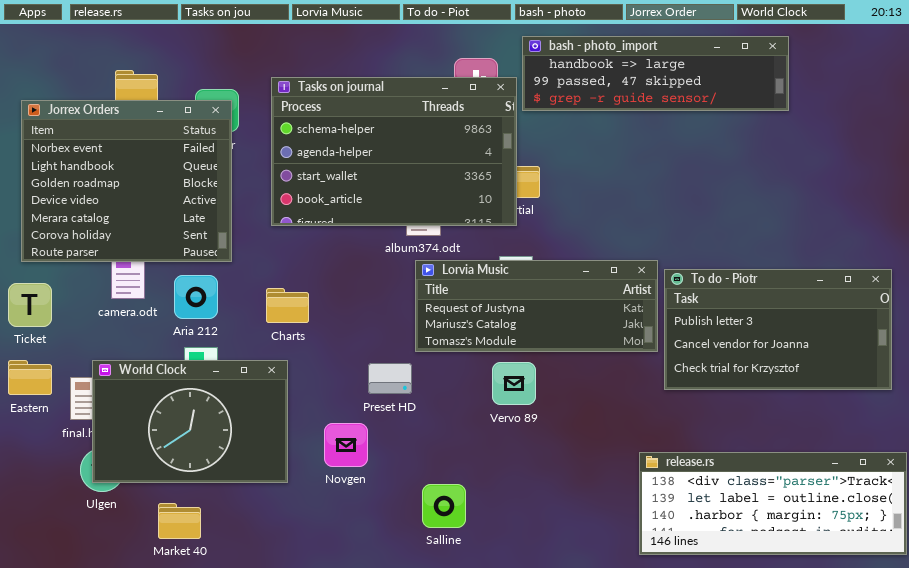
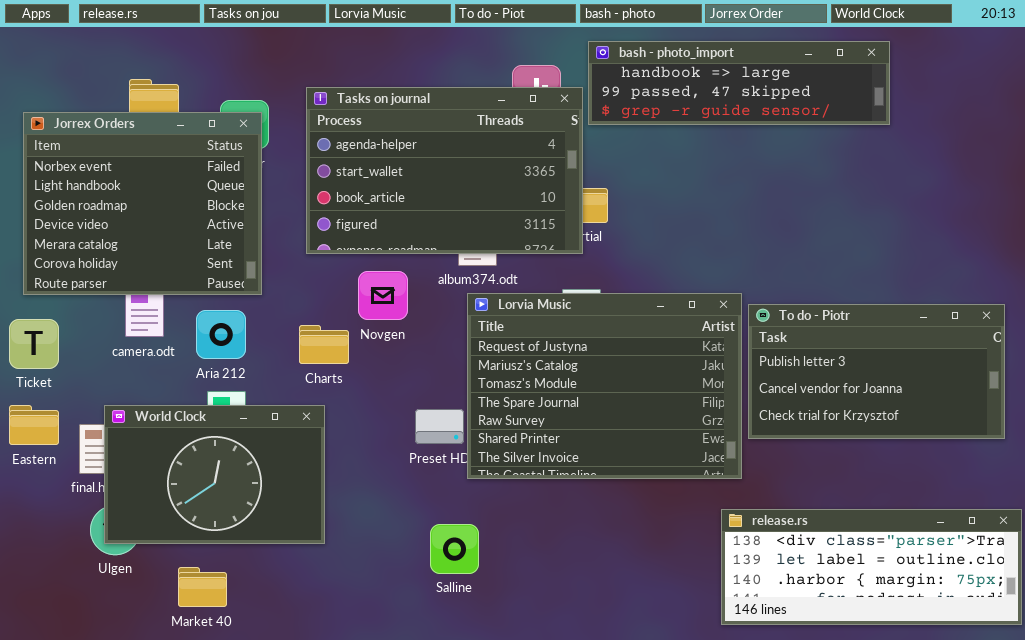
Tasks on journal: [271,77,517,226] -> [306,87,583,254], scrolled down 1 row
Lorvia Music: [415,260,658,352] -> [467,293,742,479], resized
Novgen: [324,423,368,467] -> [358,271,408,320], moved
Salline: [422,484,466,528] -> [430,524,479,574], moved

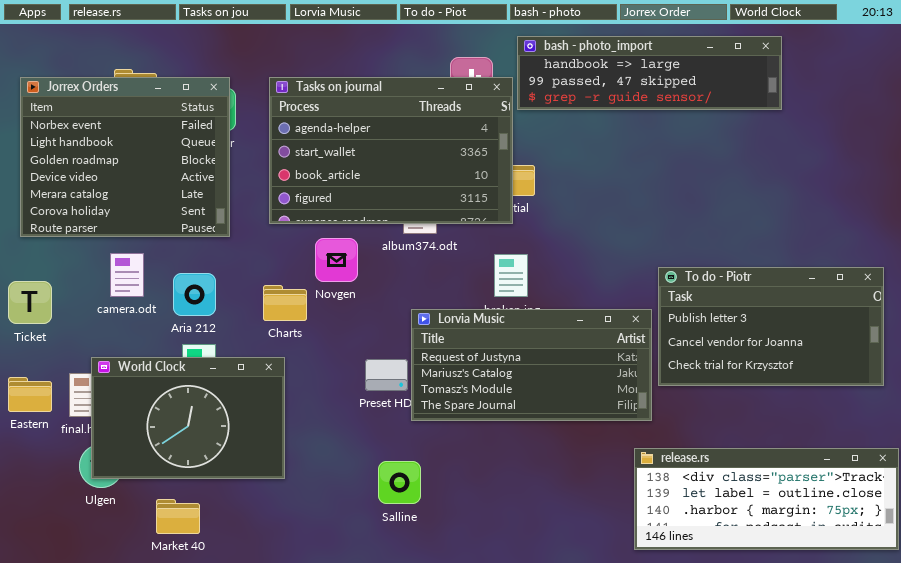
Jorrex Orders: [23,112,262,295] -> [20,77,230,237], moved
Lorvia Music: [467,293,742,479] -> [411,309,652,421], resized
Eastern: [9,405,59,445] -> [8,377,52,412], moved

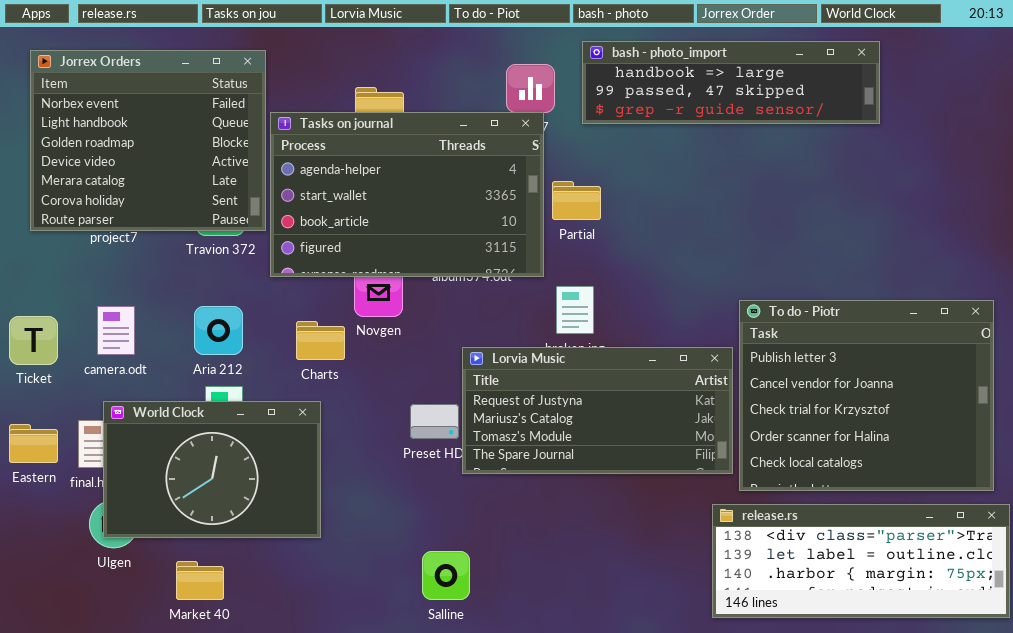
Jorrex Orders: [20,77,230,237] -> [30,50,266,231], moved
Tasks on journal: [269,77,513,224] -> [270,112,544,277], moved
camera.odt: [110,253,144,297] -> [97,306,135,355], moved
To do - Piotr: [658,267,884,386] -> [739,300,994,491], resized
Salline: [378,461,421,504] -> [422,551,470,600], moved

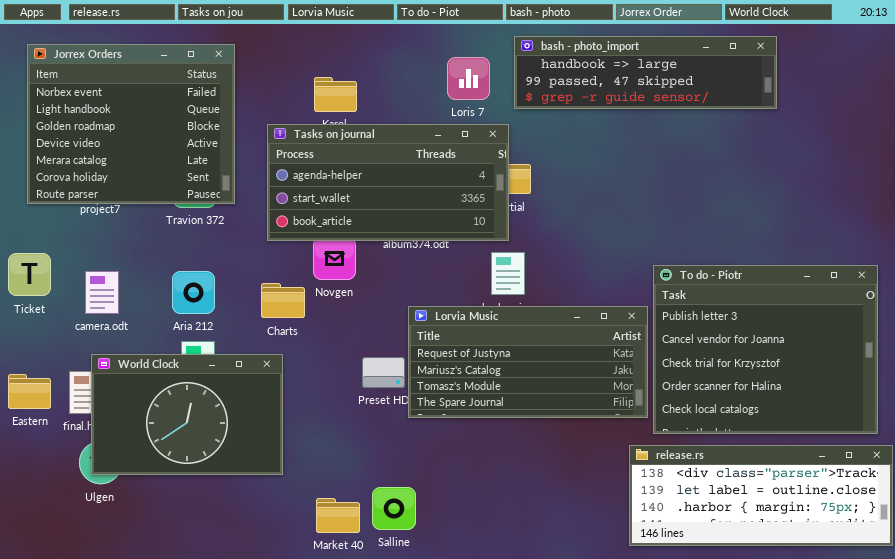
Tasks on journal: [270,112,544,277] -> [267,124,509,241], moved, resized
Ticket: [9,316,58,365] -> [8,253,51,296], moved
Market 40: [176,561,224,600] -> [316,498,360,533], moved

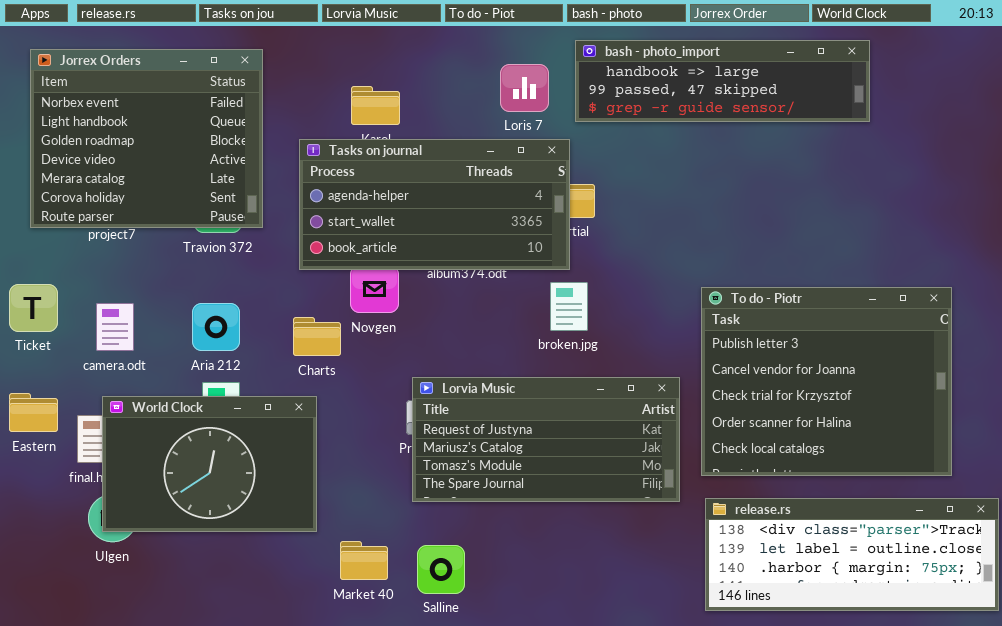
To do - Piotr: [653,265,878,434] -> [701,287,952,476], moved
Lorvia Music: [408,306,648,418] -> [412,377,680,502], moved
Eastern: [8,374,51,409] -> [9,393,58,432], moved
Market 40: [316,498,360,533] -> [340,541,388,580], moved

